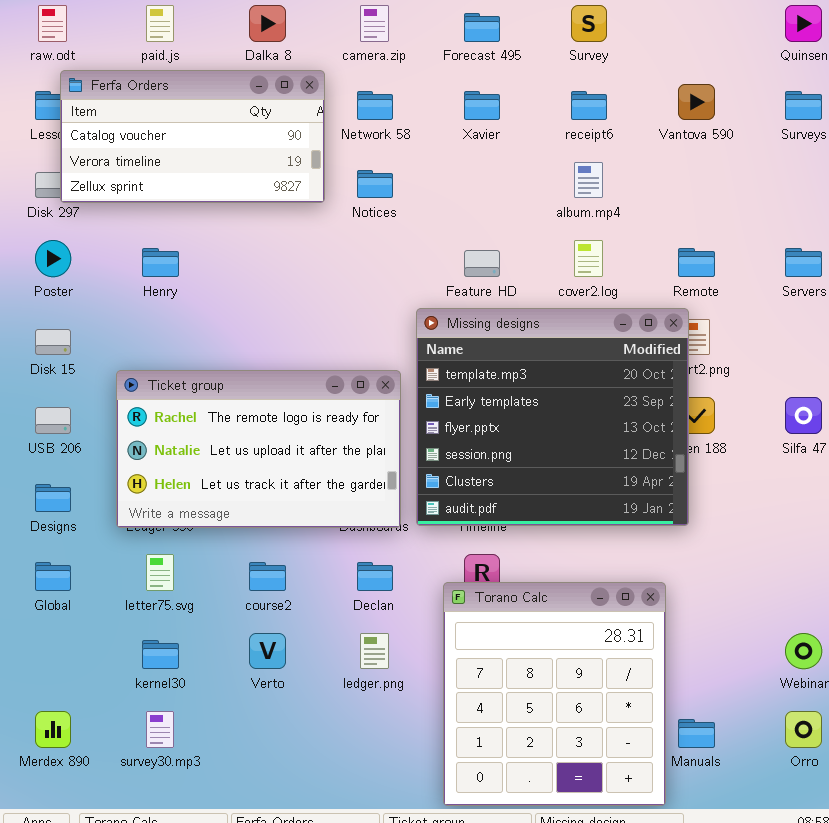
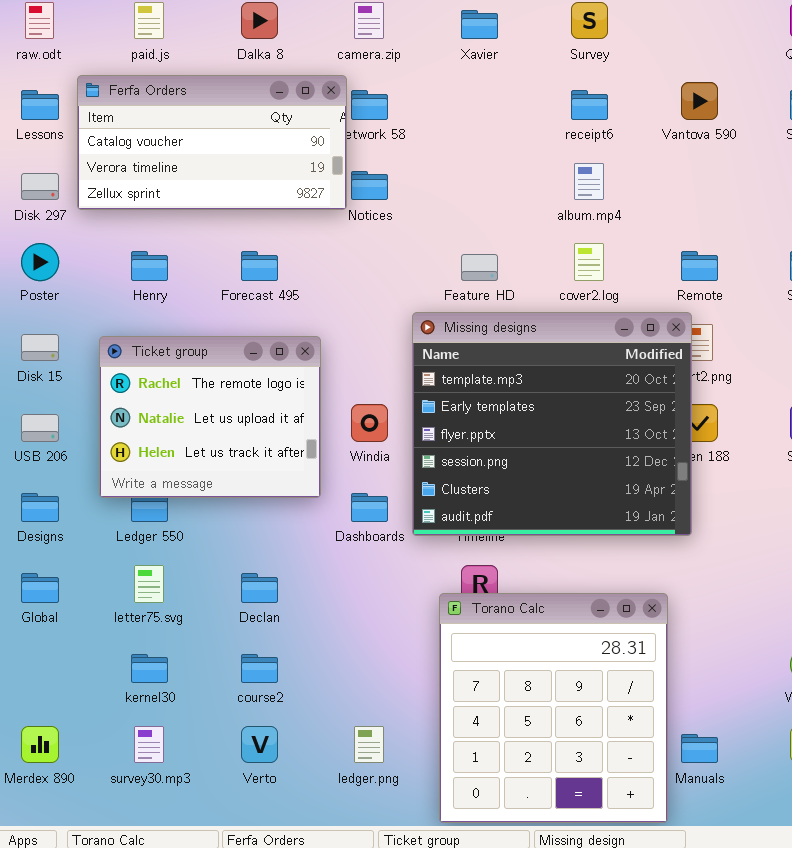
Forecast 495: [464,13,500,42] -> [241,251,278,281], moved
Ferfa Orders: [60,70,325,203] -> [77,75,347,210], moved
Xavier: [464,91,500,120] -> [461,10,498,39], moved
Ticket group: [116,370,401,528] -> [99,336,321,498], moved, resized
course2: [249,562,286,591] -> [241,654,278,683], moved
Declan: [357,562,393,591] -> [241,573,278,603], moved
Verto: [249,633,286,669] -> [241,726,278,763], moved
ledger.png: [360,633,389,669] -> [354,726,384,763], moved

